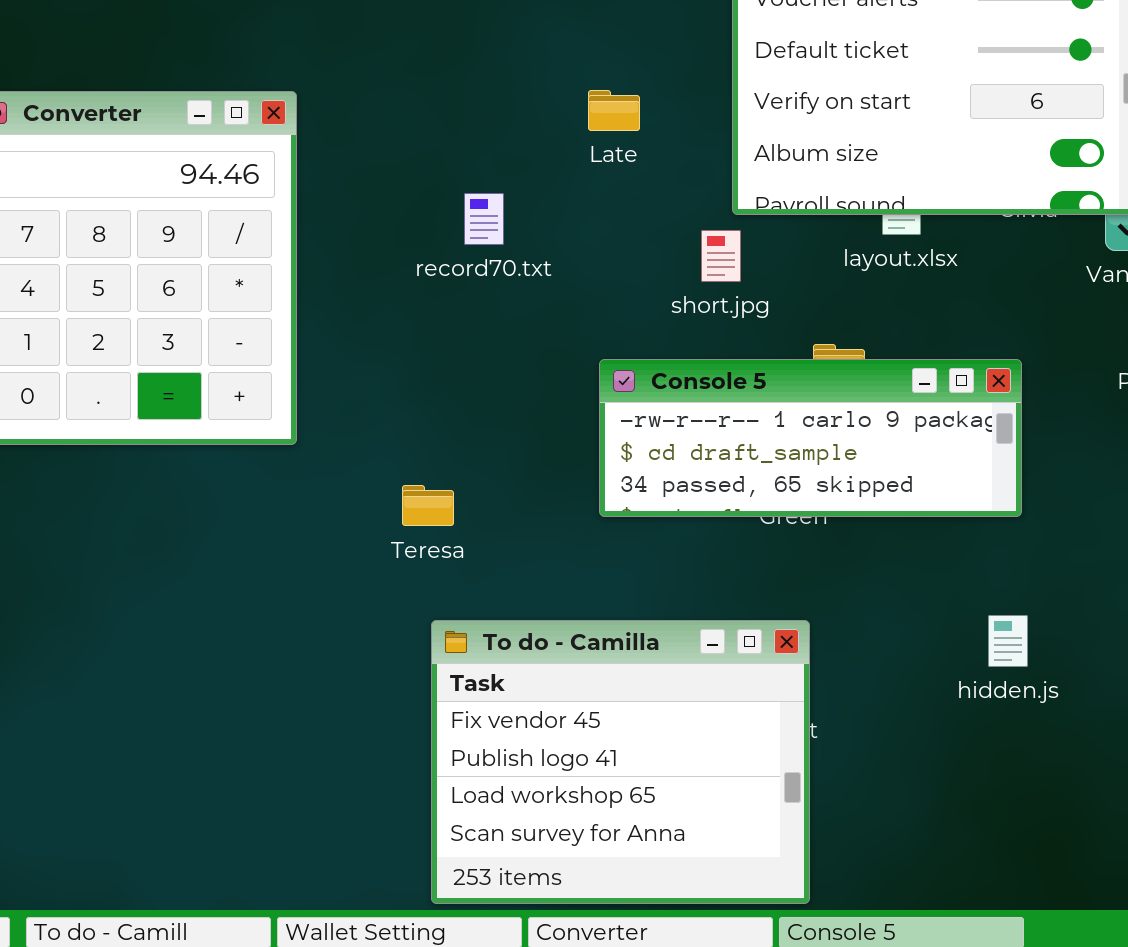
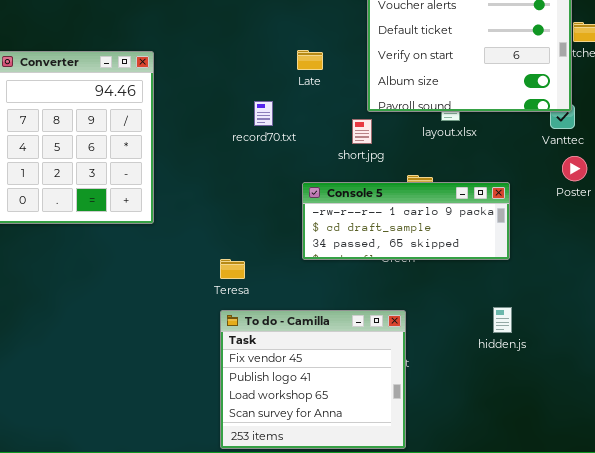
record70.txt: [464,193,504,245] -> [254,101,273,126], moved
Teresa: [402,485,454,526] -> [220,259,245,279], moved

